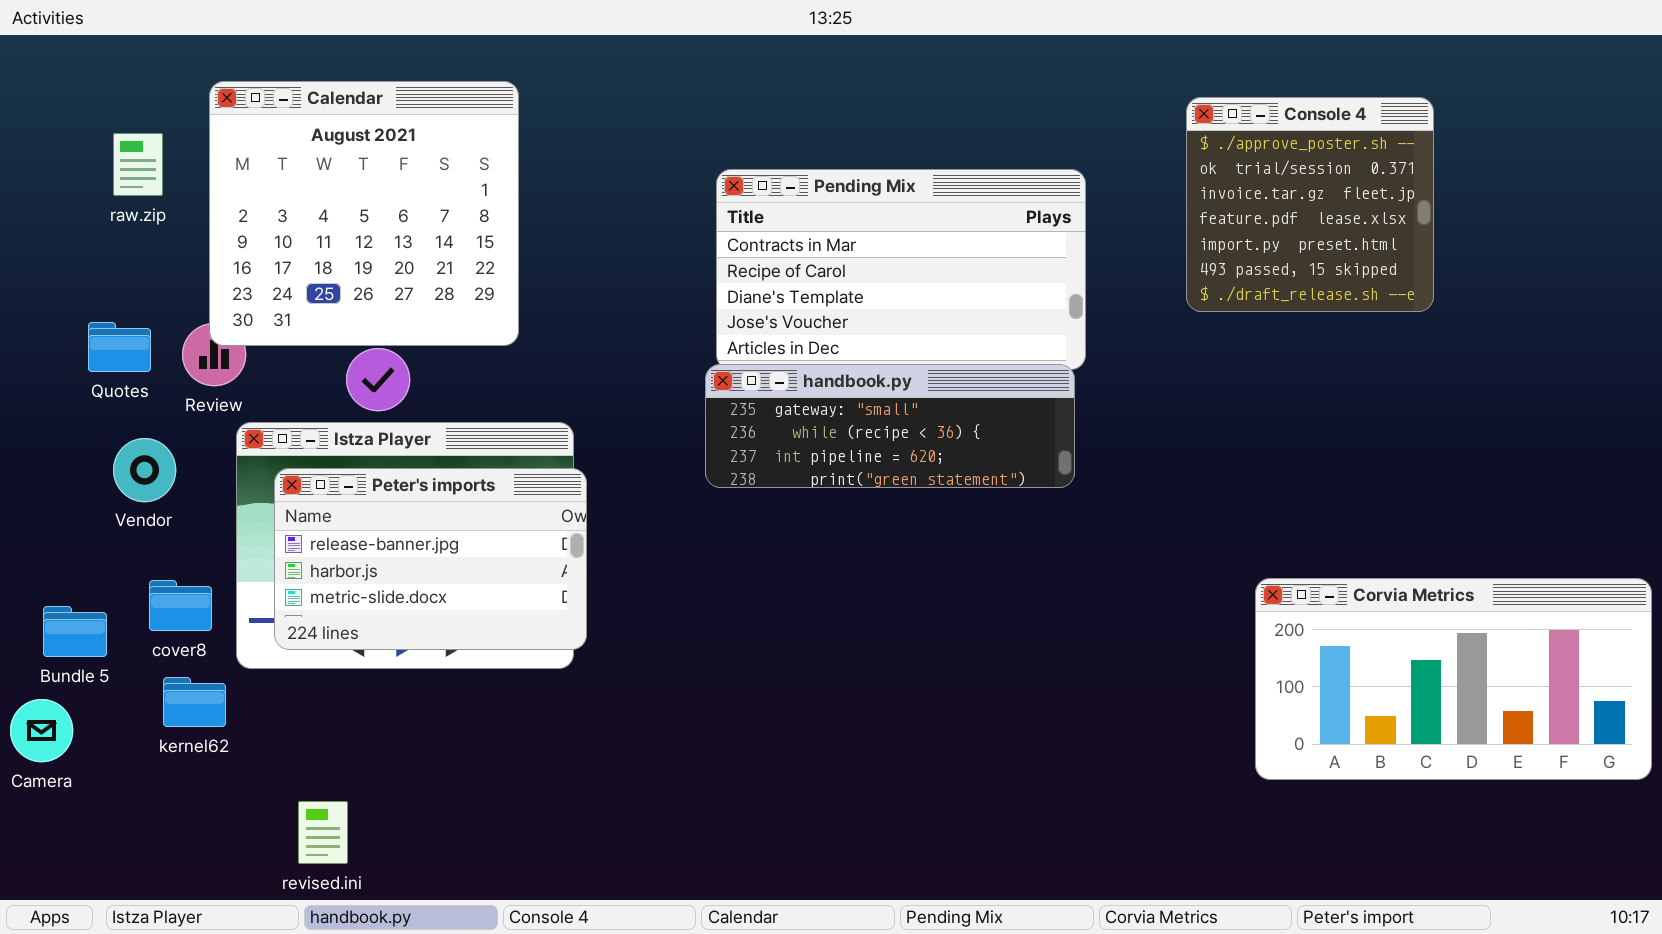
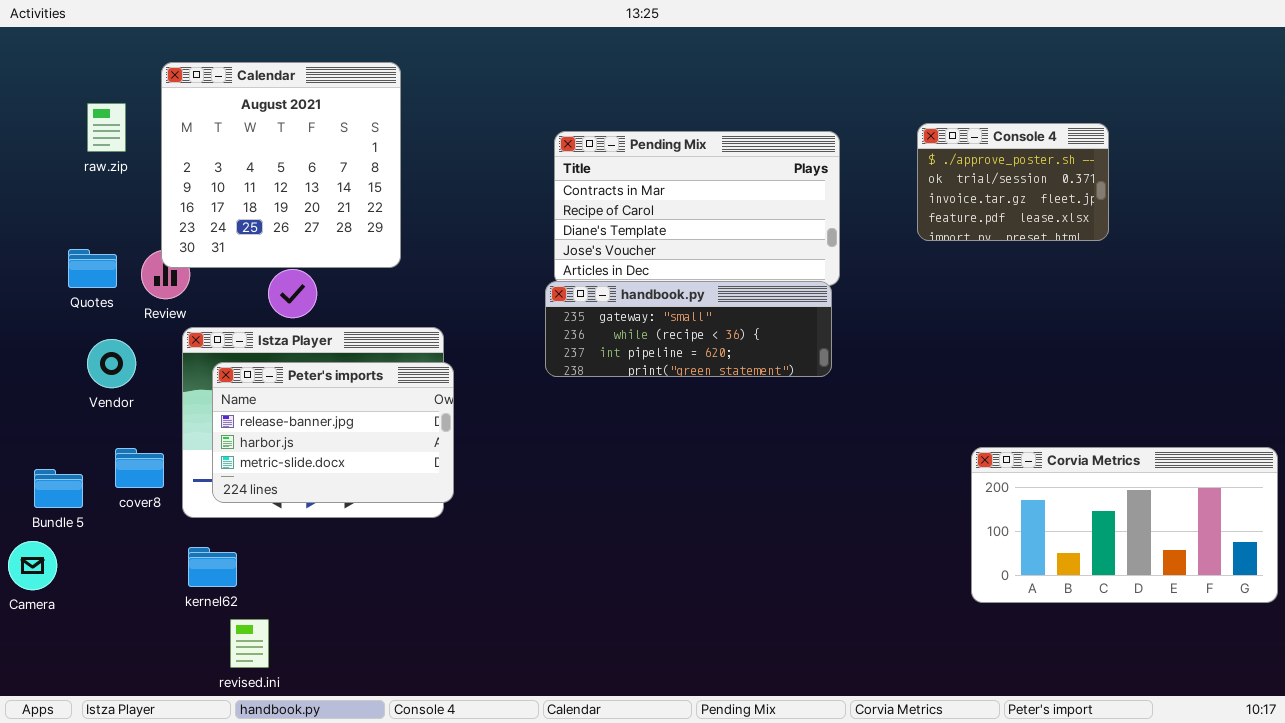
Console 4: [1186,97,1434,312] -> [917,123,1109,241], resized
kernel62: [163,677,226,727] -> [188,547,237,587], moved

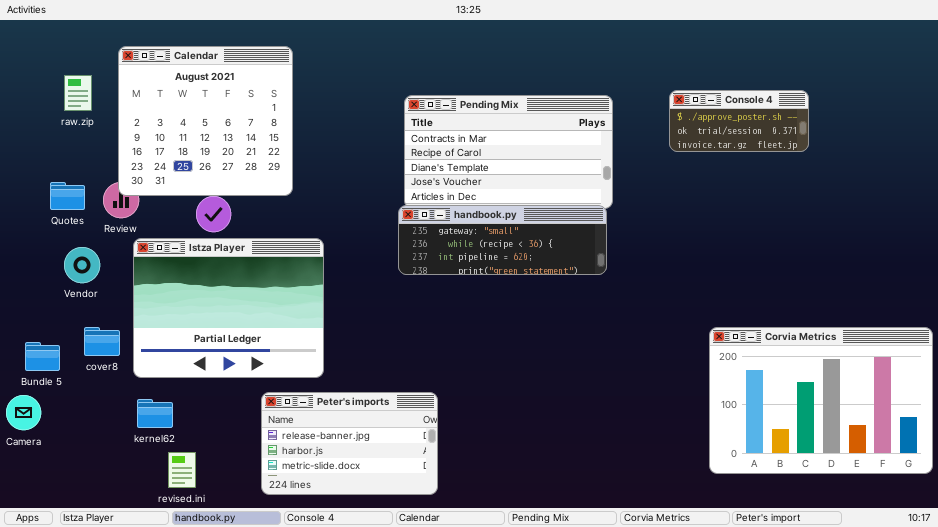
Console 4: [917,123,1109,241] -> [669,90,809,152], resized
Peter's imports: [212,362,454,503] -> [261,392,438,495], moved
Corvia Metrics: [971,447,1278,603] -> [709,327,933,474], resized

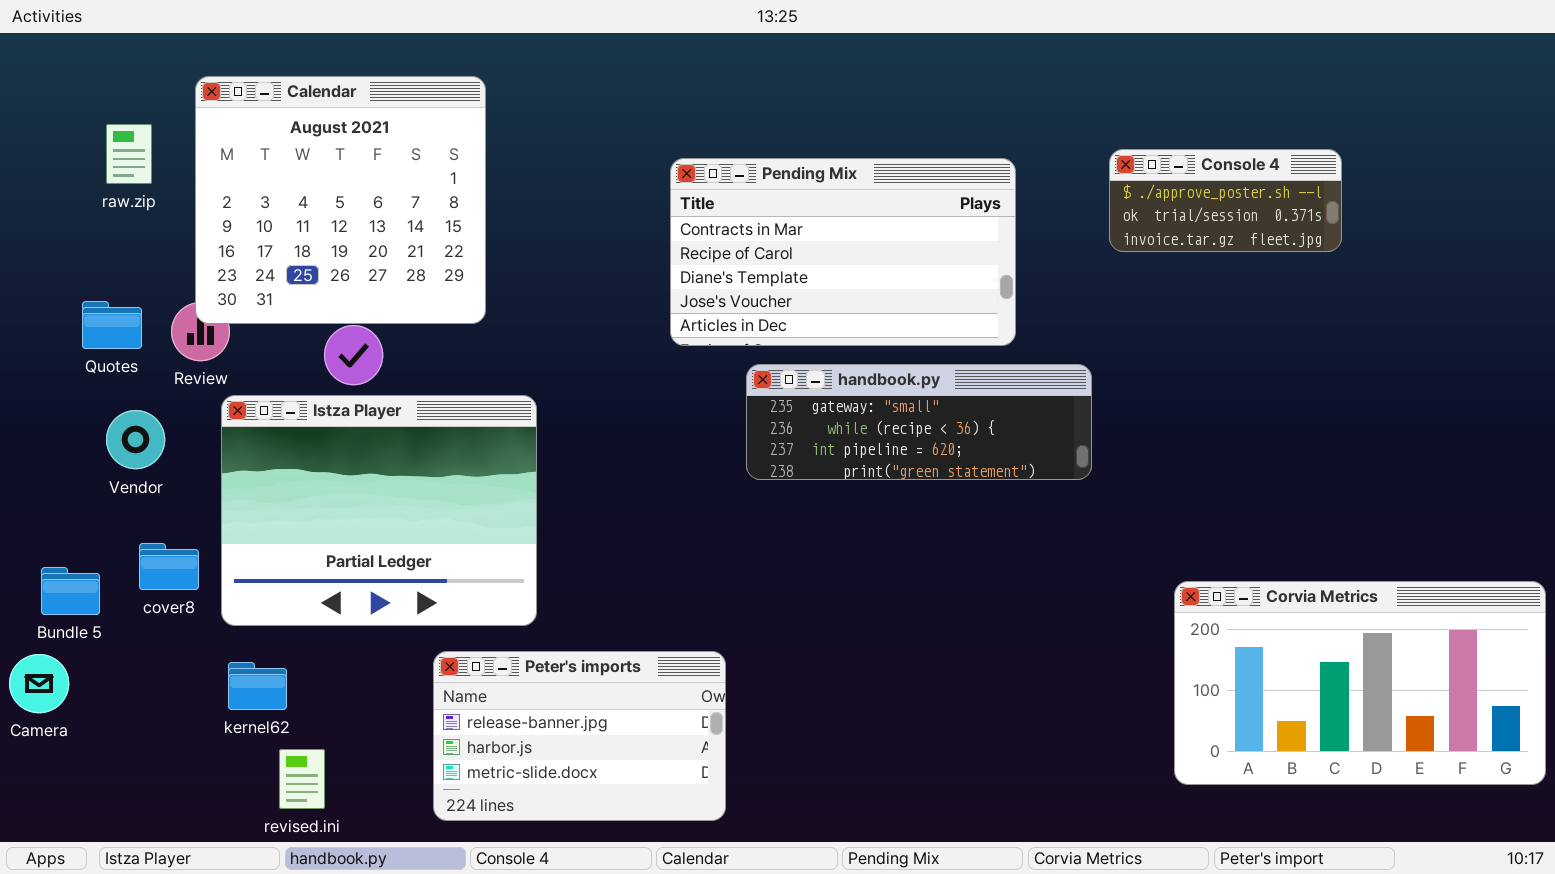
handbook.py: [398,205,607,275] -> [746,364,1092,480], moved
Corvia Metrics: [709,327,933,474] -> [1174,581,1546,785], resized

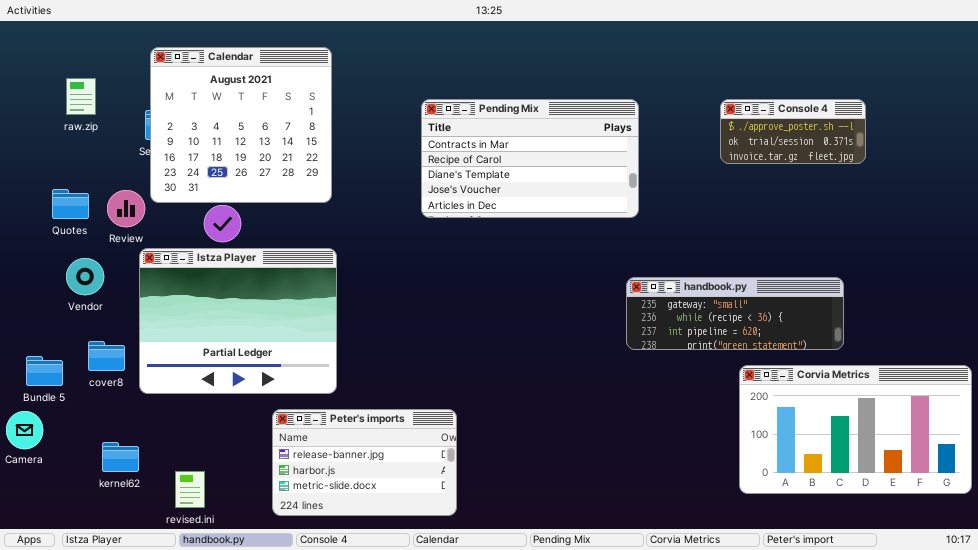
Calendar: [195,76,486,324] -> [150,47,332,203], moved
Console 4: [1109,149,1342,252] -> [720,99,866,164], moved
handbook.py: [746,364,1092,480] -> [626,277,844,350], moved
kernel62: [228,662,287,710] -> [102,442,139,472], moved

